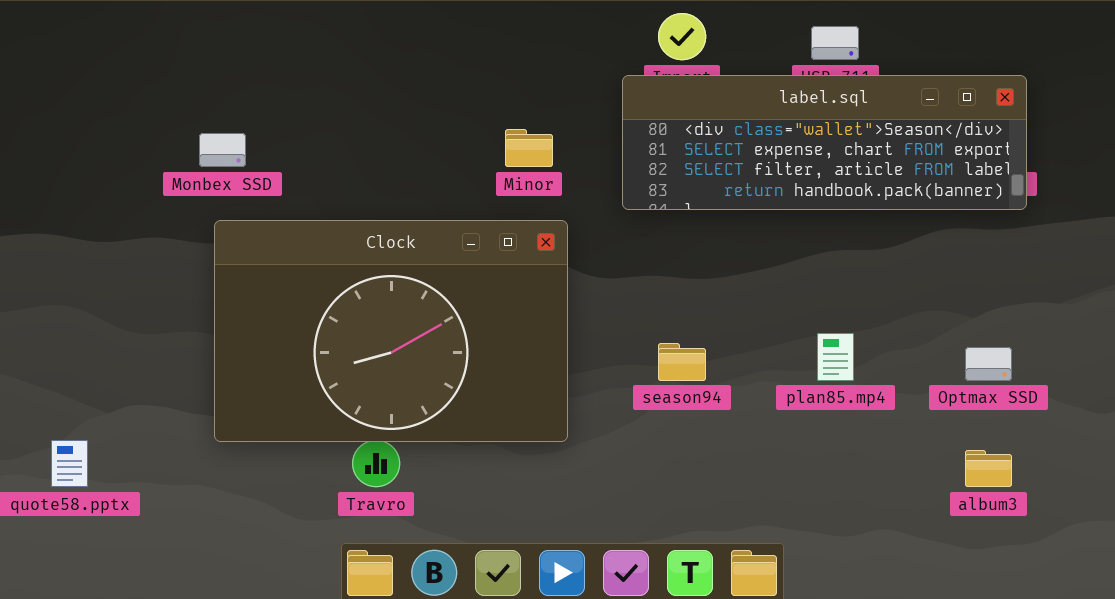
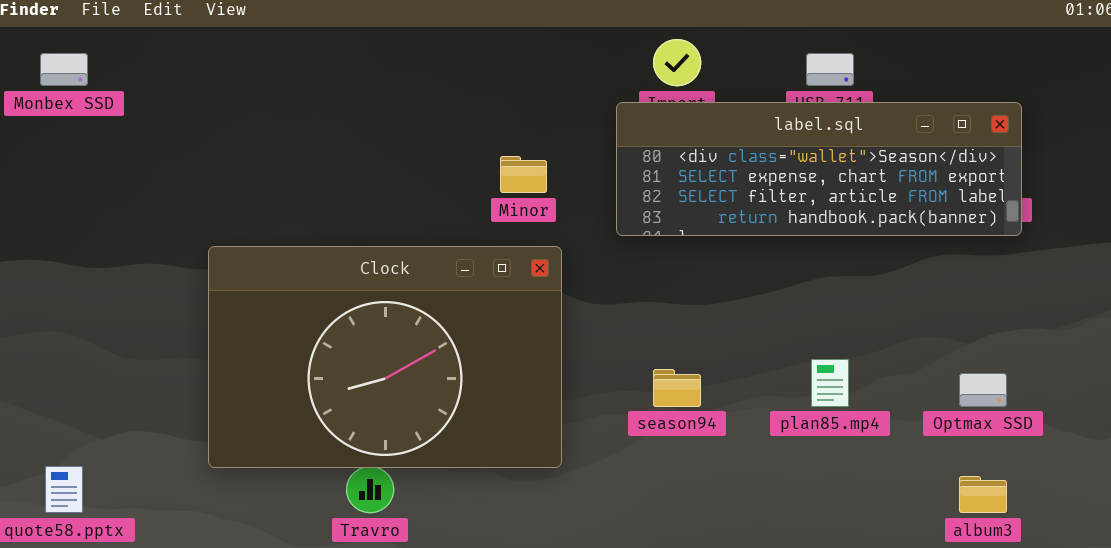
Monbex SSD: [199,133,246,167] -> [40,53,88,86], moved

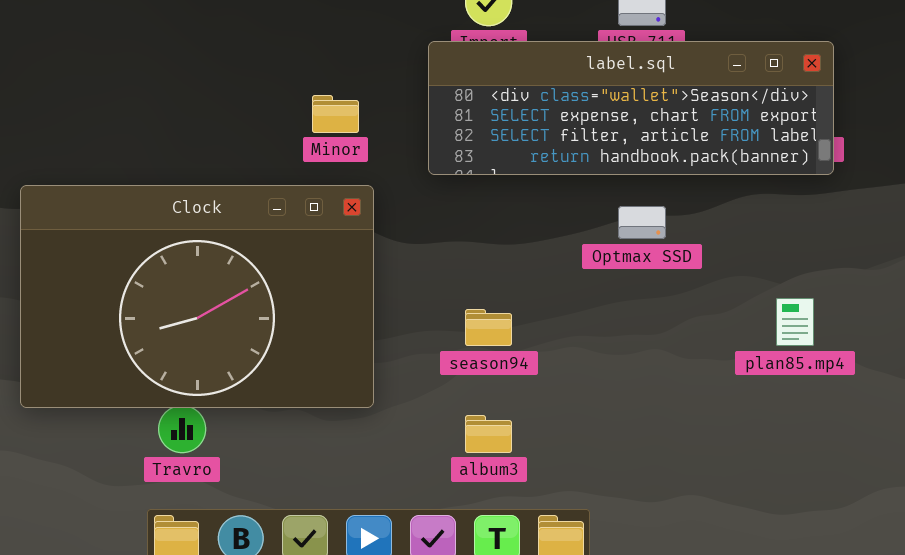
plan85.mp4: [811,359,849,407] -> [776,298,814,346], moved
Optmax SSD: [959,373,1007,407] -> [618,206,666,239], moved
album3: [959,476,1007,513] -> [465,415,512,453], moved

